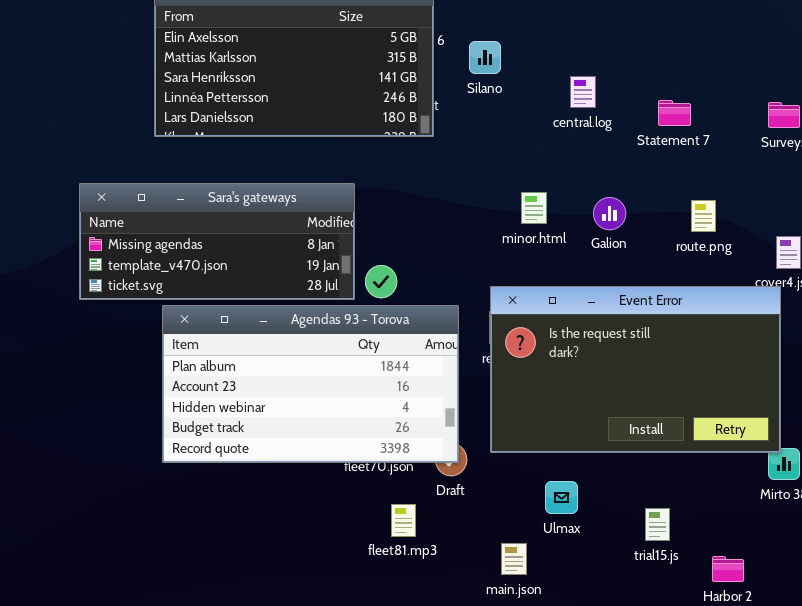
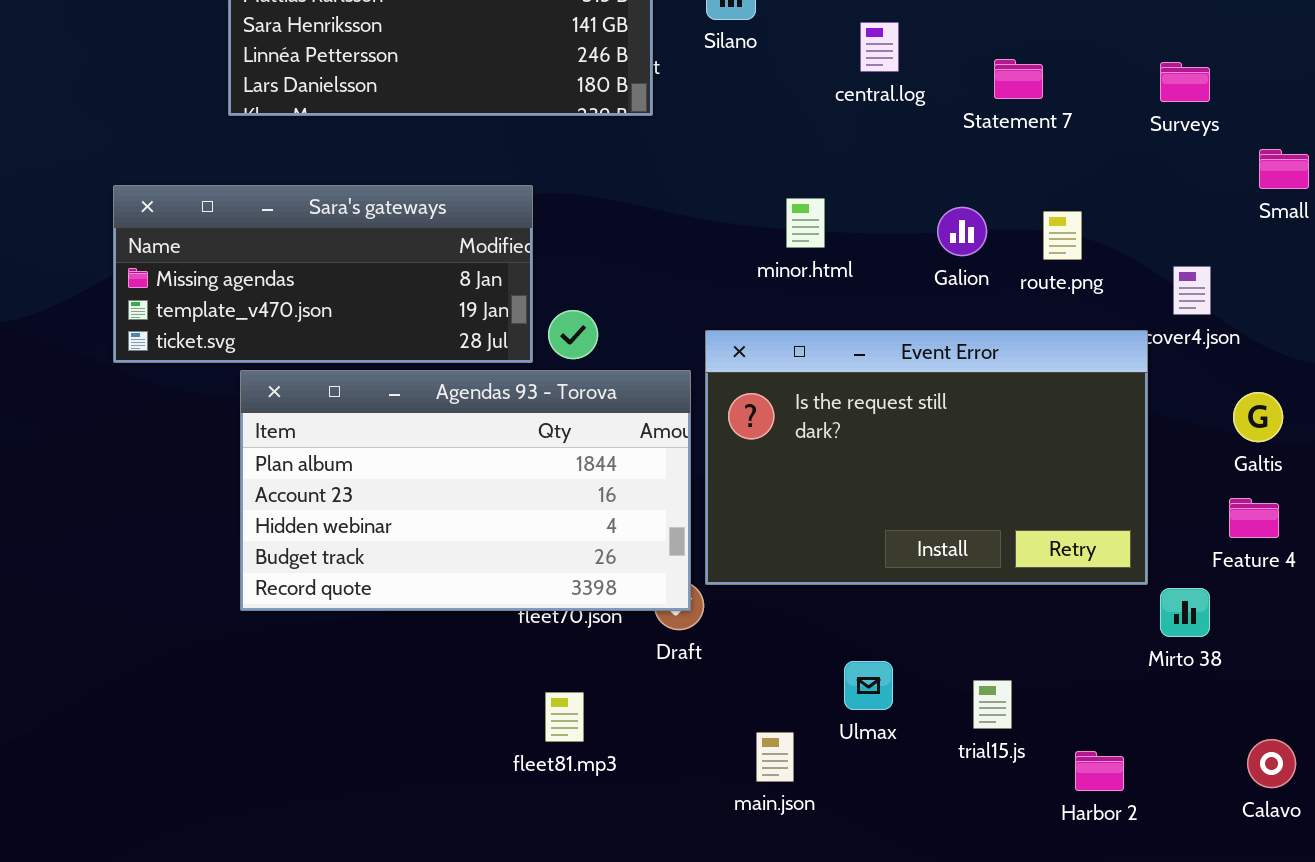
Galion: [593,197,626,230] -> [937,207,987,256], moved
Event Error: [490,286,781,453] -> [705,330,1148,585], moved
Ulmax: [545,481,578,514] -> [844,661,893,710], moved
fleet81.mp3: [391,504,416,537] -> [545,692,584,742], moved

